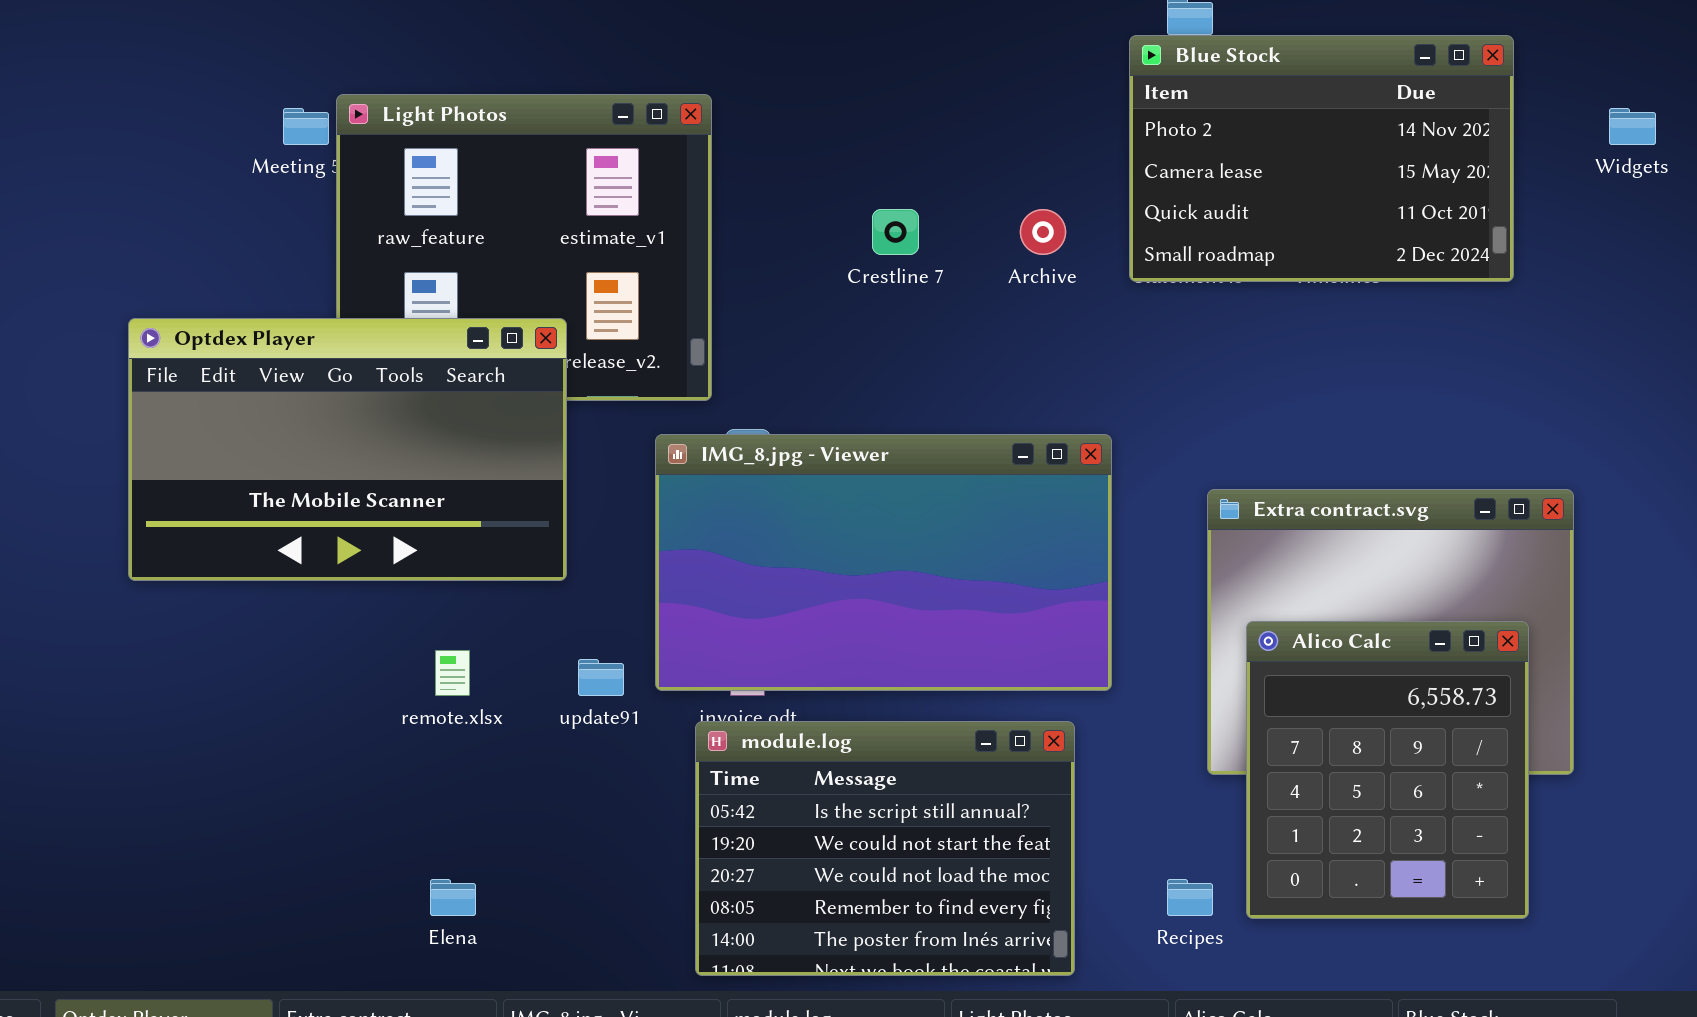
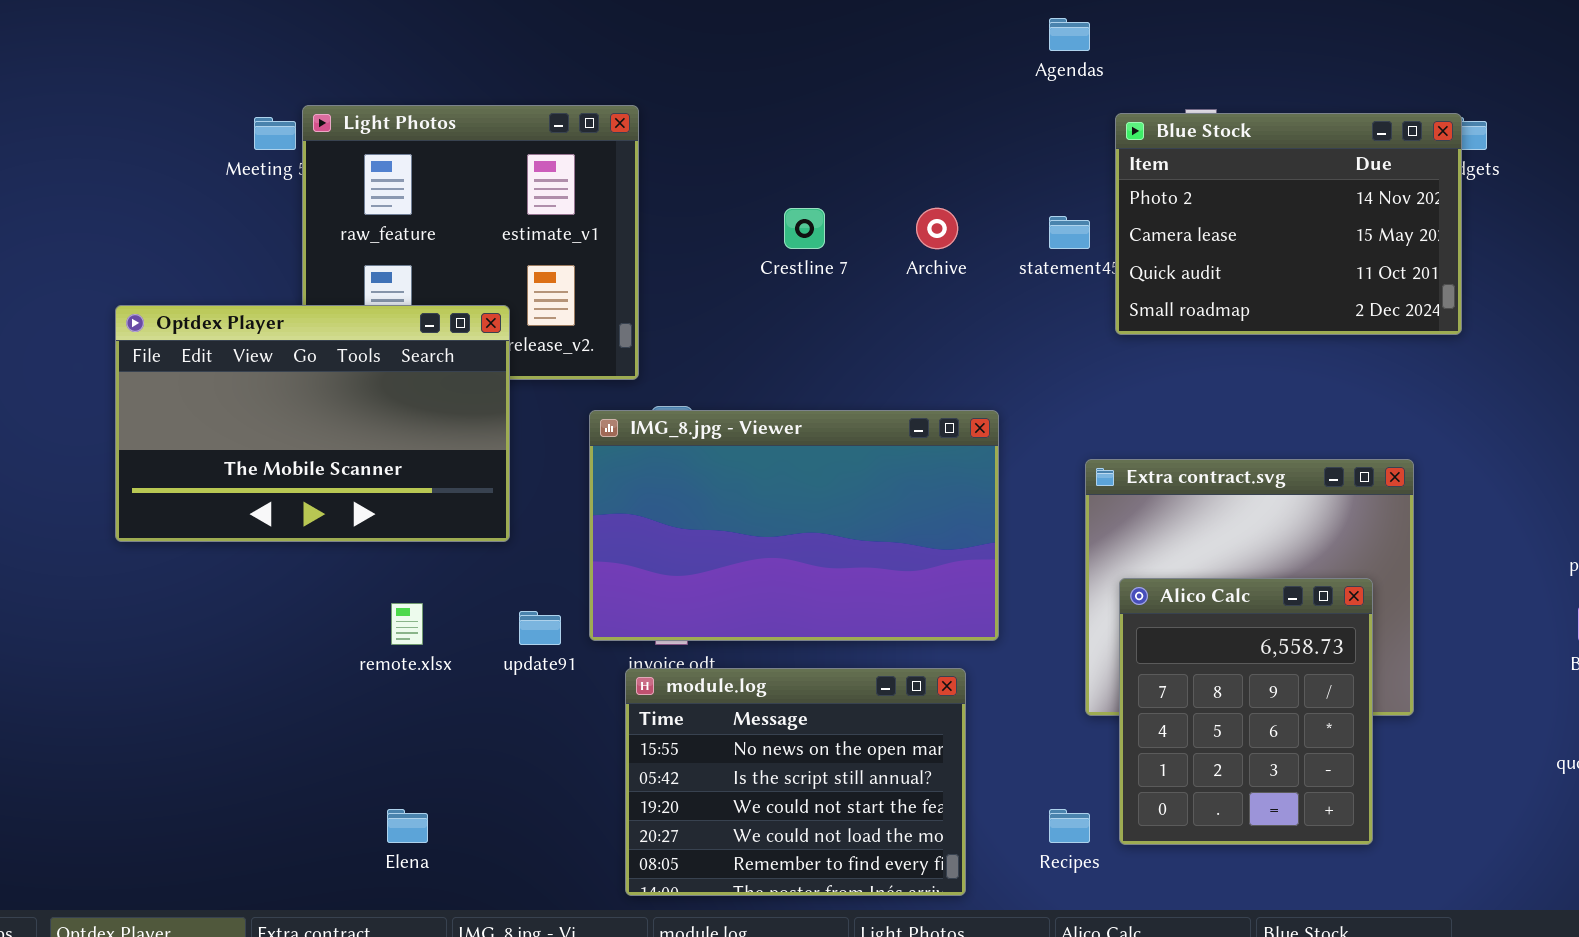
Blue Stock: [1129,35,1514,282] -> [1115,113,1462,335], moved
module.log: [695,721,1075,976] -> [625,668,966,896], scrolled up 1 row

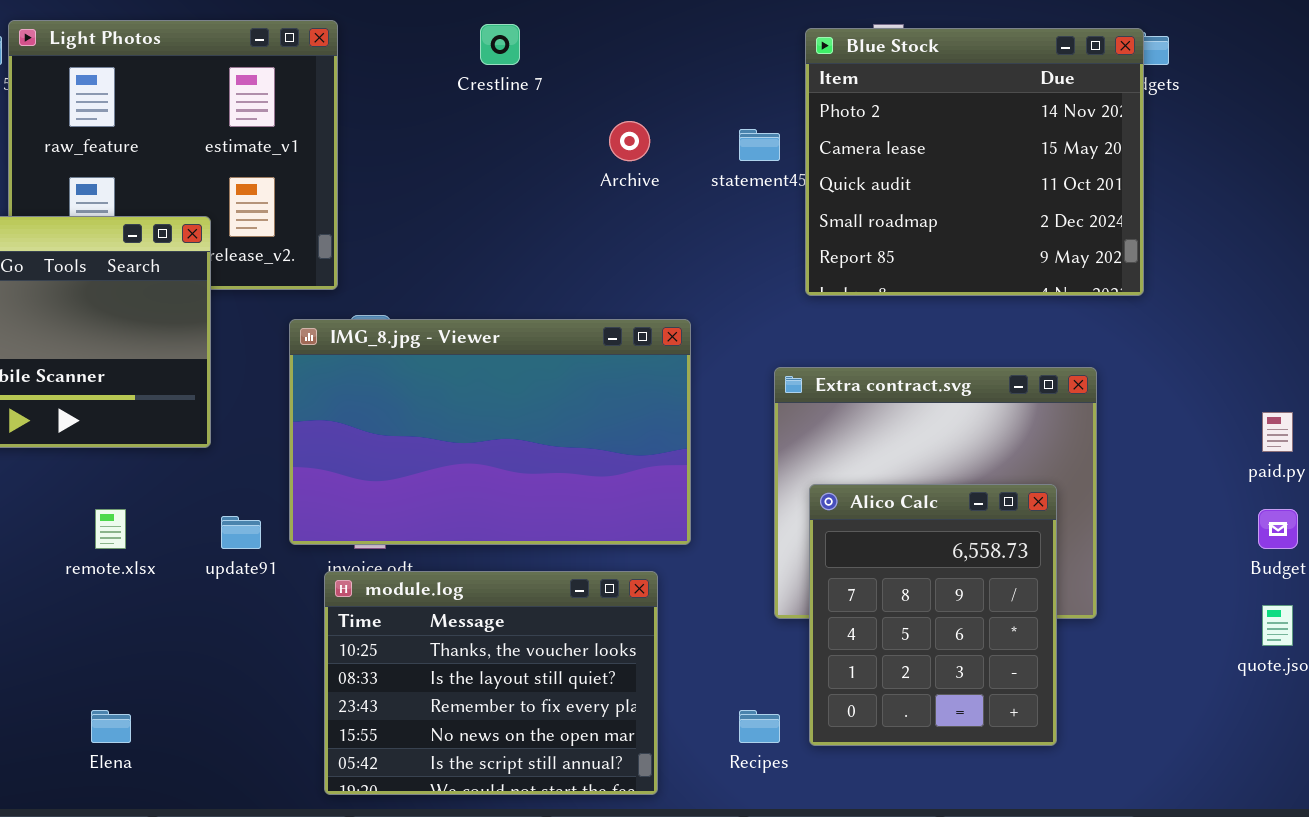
Blue Stock: [1115,113,1462,335] -> [805,28,1144,296], resized
Crestline 7: [784,208,825,249] -> [480,24,520,65], moved
module.log: [625,668,966,896] -> [324,571,658,795], scrolled up 3 rows

